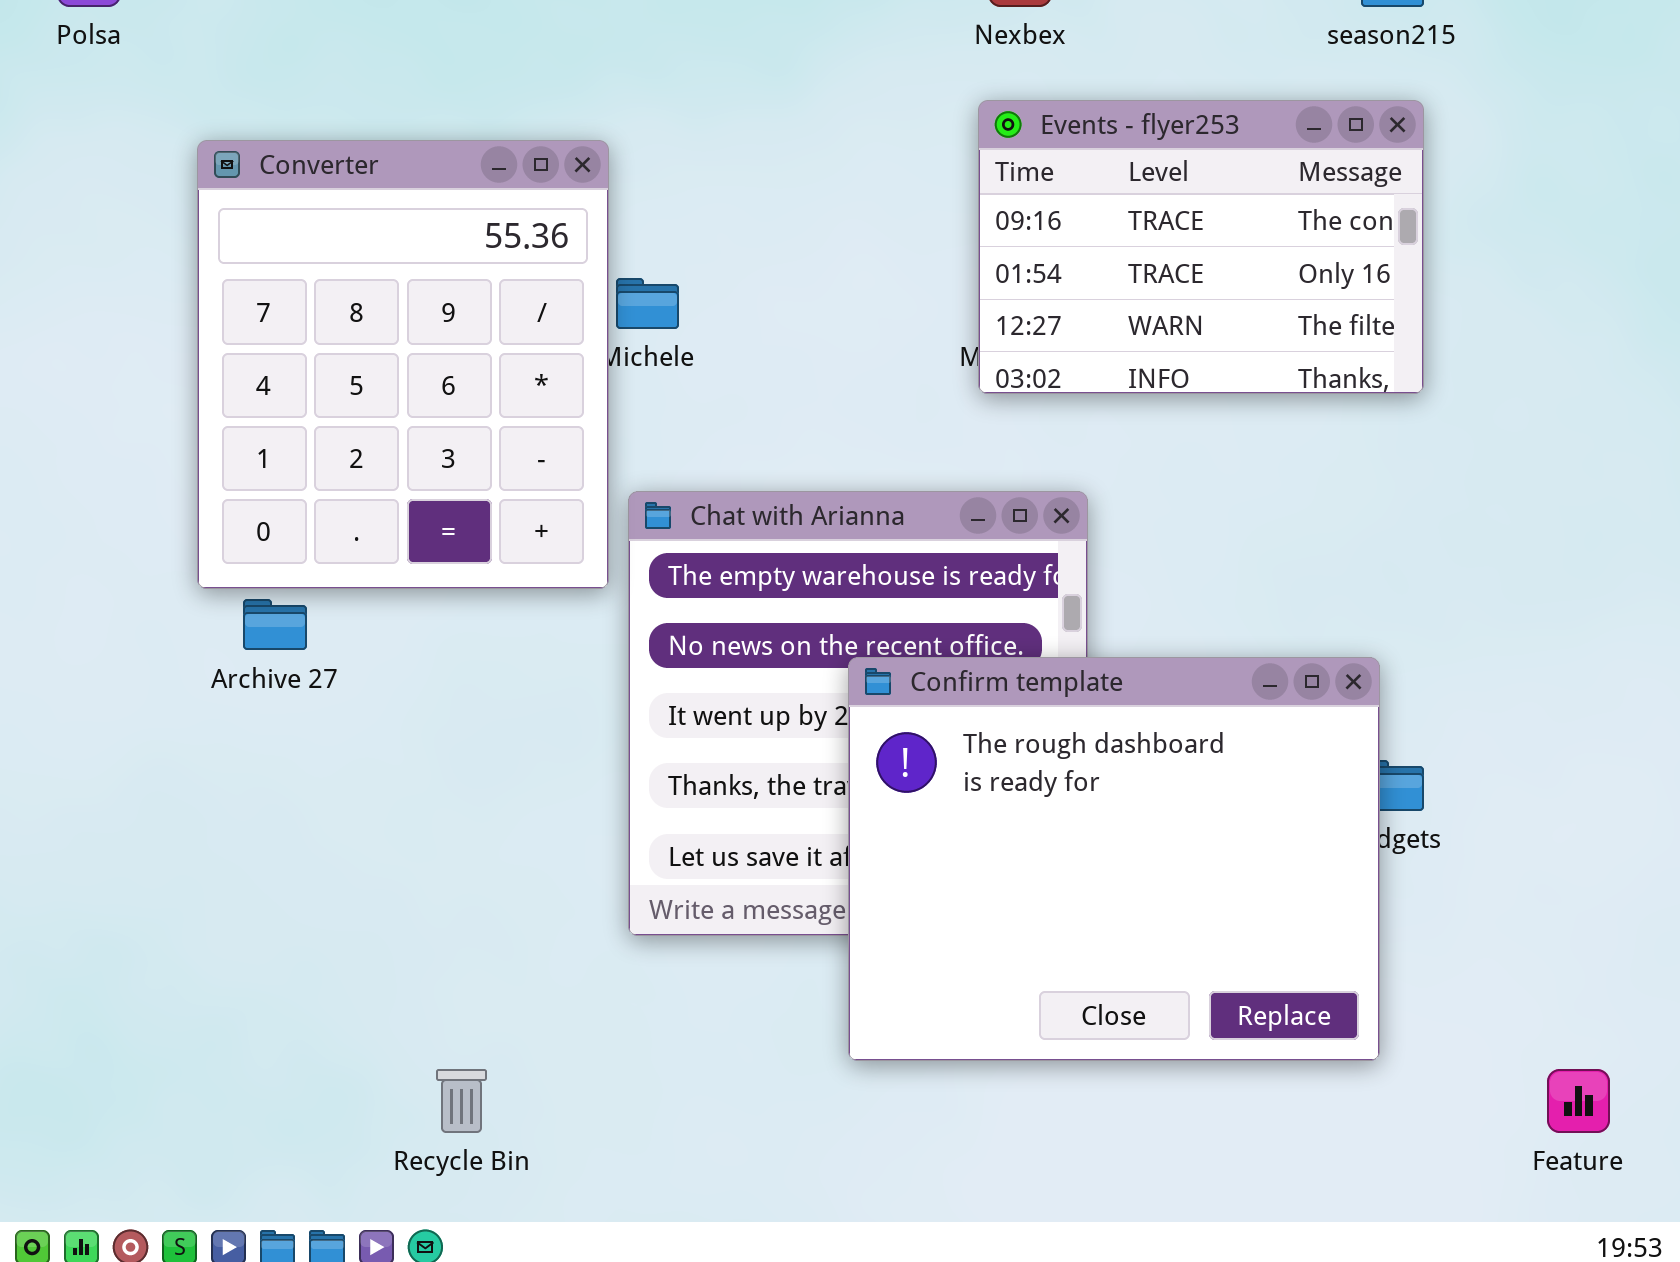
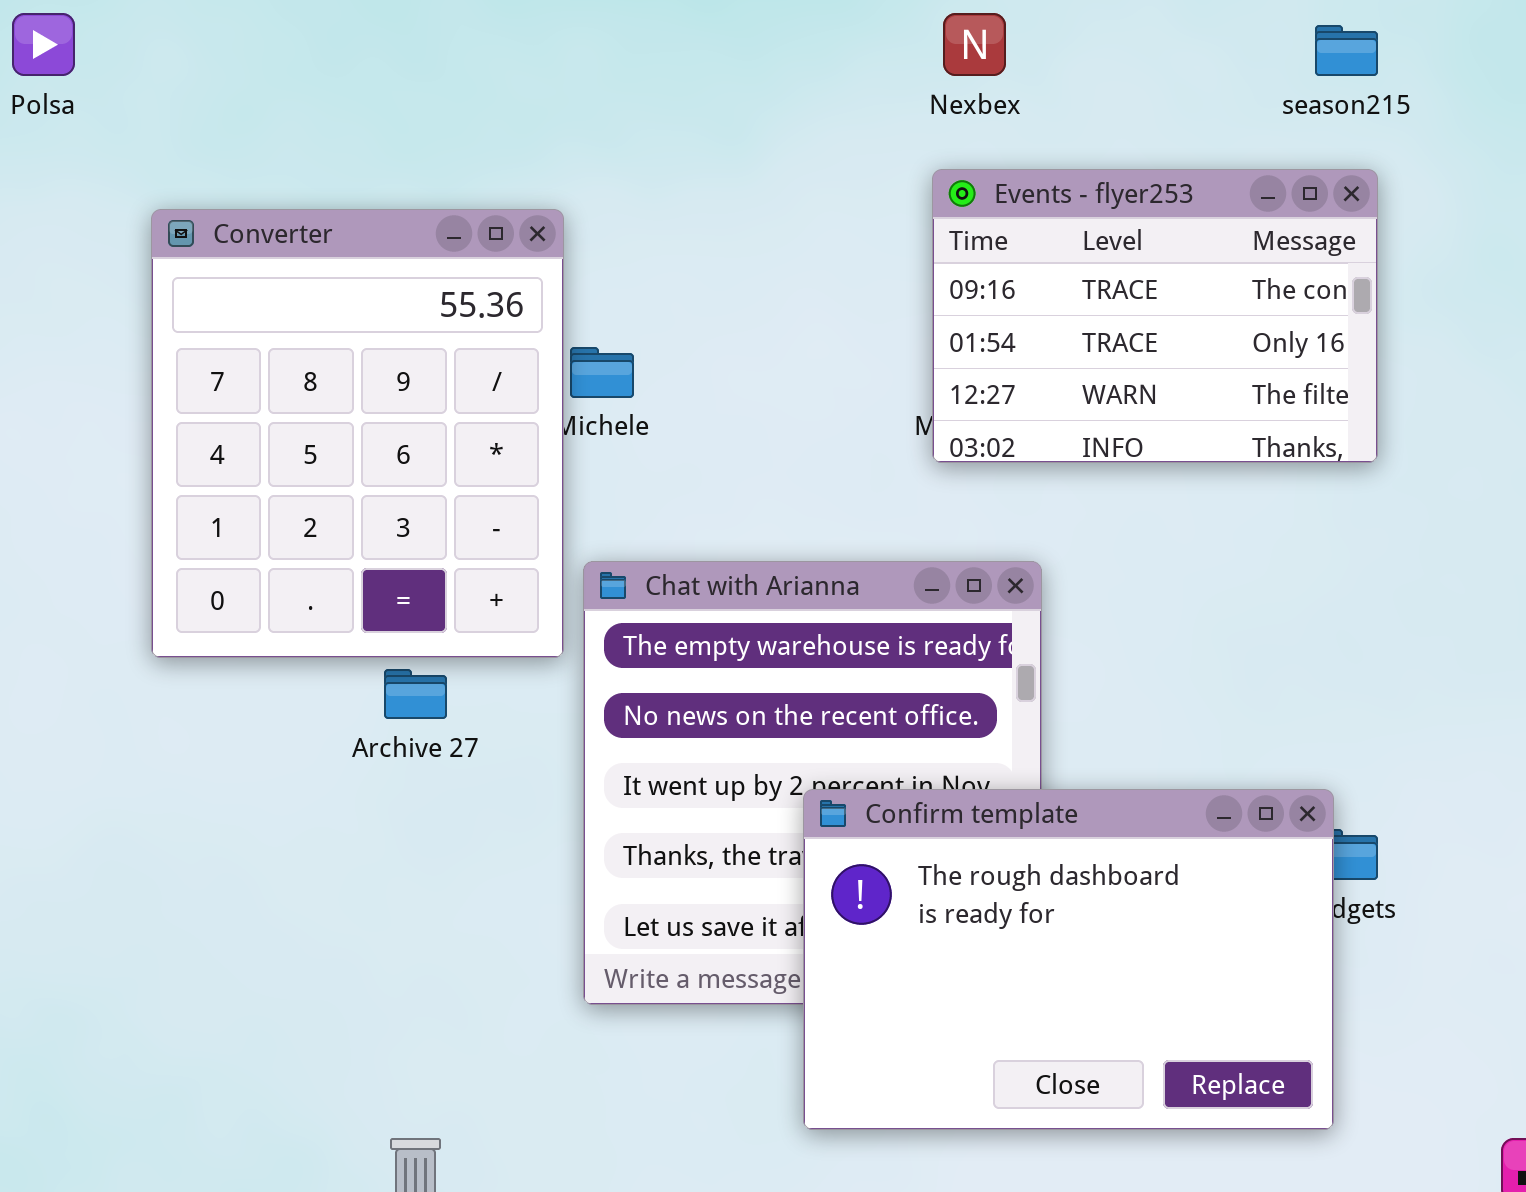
Archive 27: [243,599,307,650] -> [384,669,447,719], moved
Confirm template: [848,657,1380,1061] -> [803,789,1334,1130], resized

